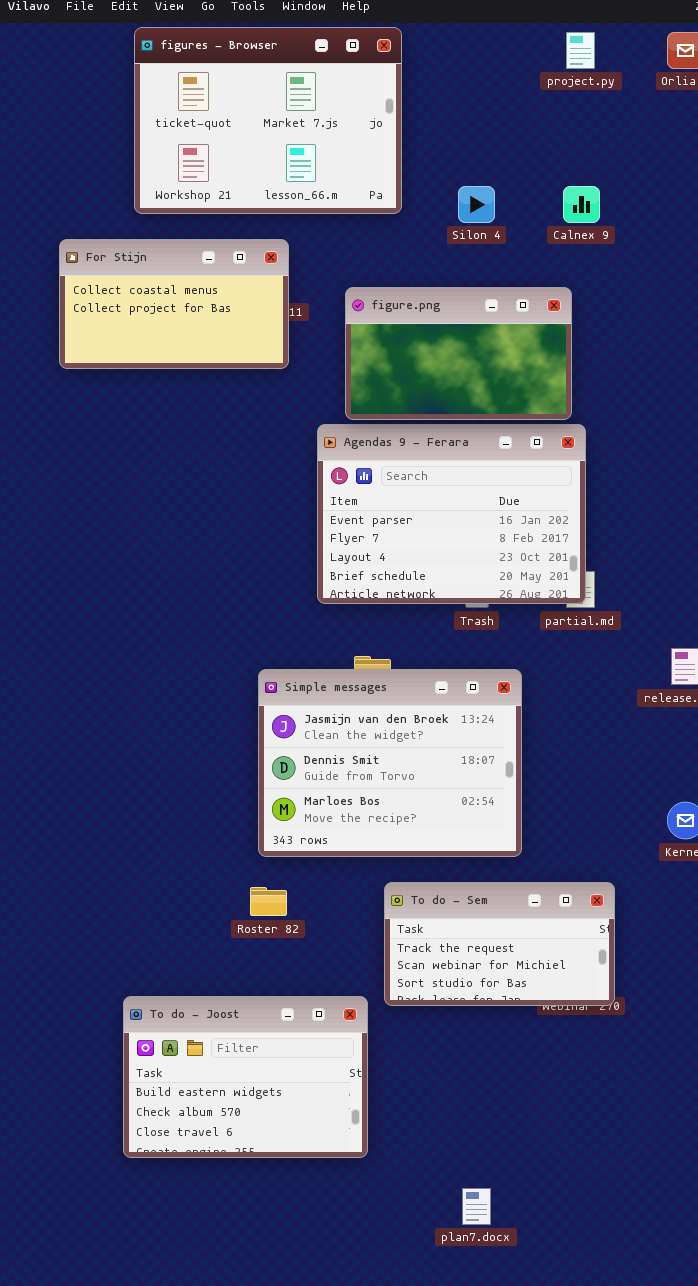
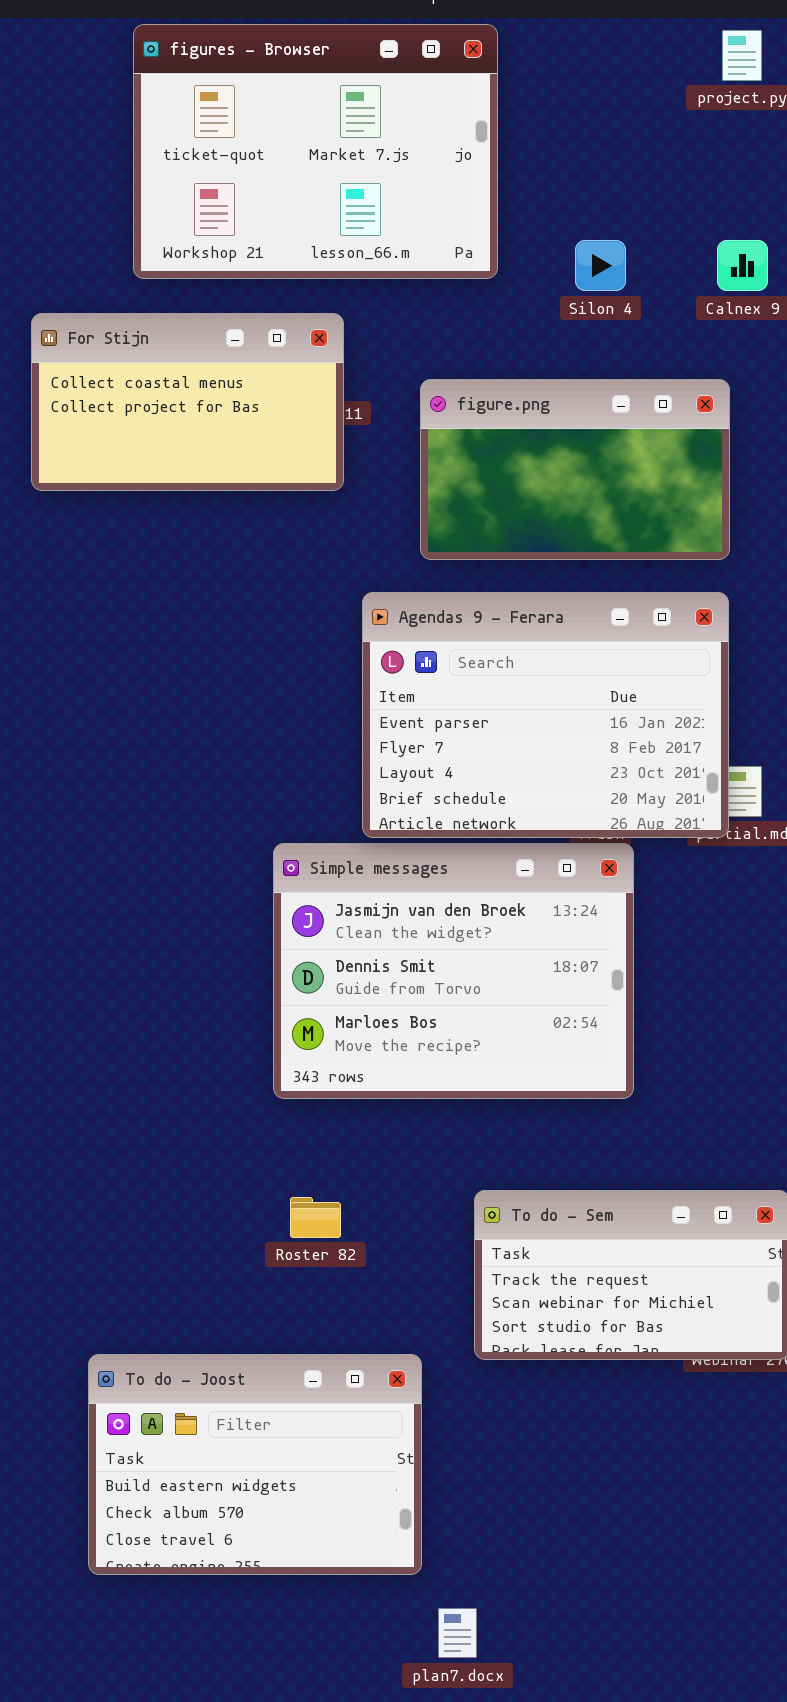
Agendas 9 - Ferara: [317,424,586,604] -> [362,592,729,838], moved
Simple messages: [258,669,522,857] -> [273,843,634,1099], moved
To do - Joost: [123,996,368,1158] -> [88,1354,422,1575], moved
plan7.docx: [462,1188,491,1225] -> [438,1608,477,1658], moved

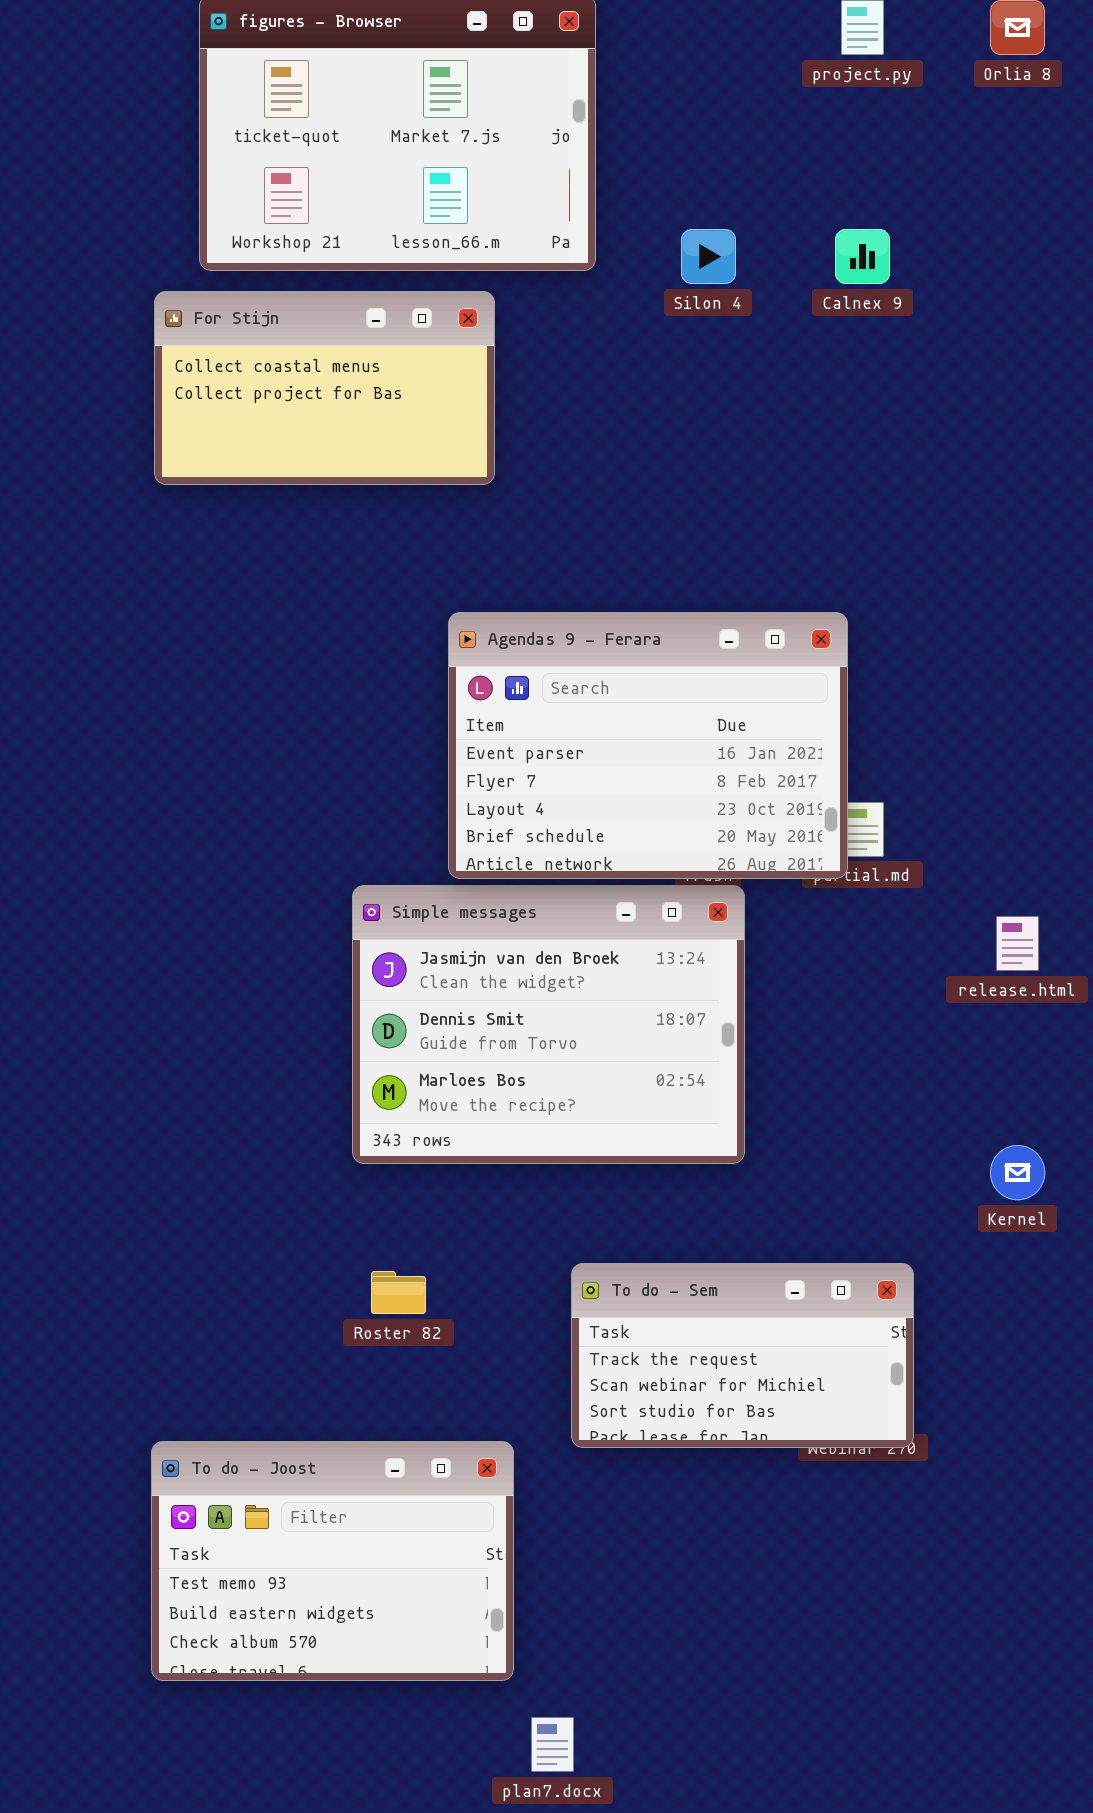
For Stijn: [31,313,344,491] -> [154,291,495,485], moved
figure.png: [420,379,730,560] -> none, closed
To do - Joost: [88,1354,422,1575] -> [151,1441,514,1681], scrolled up 1 row

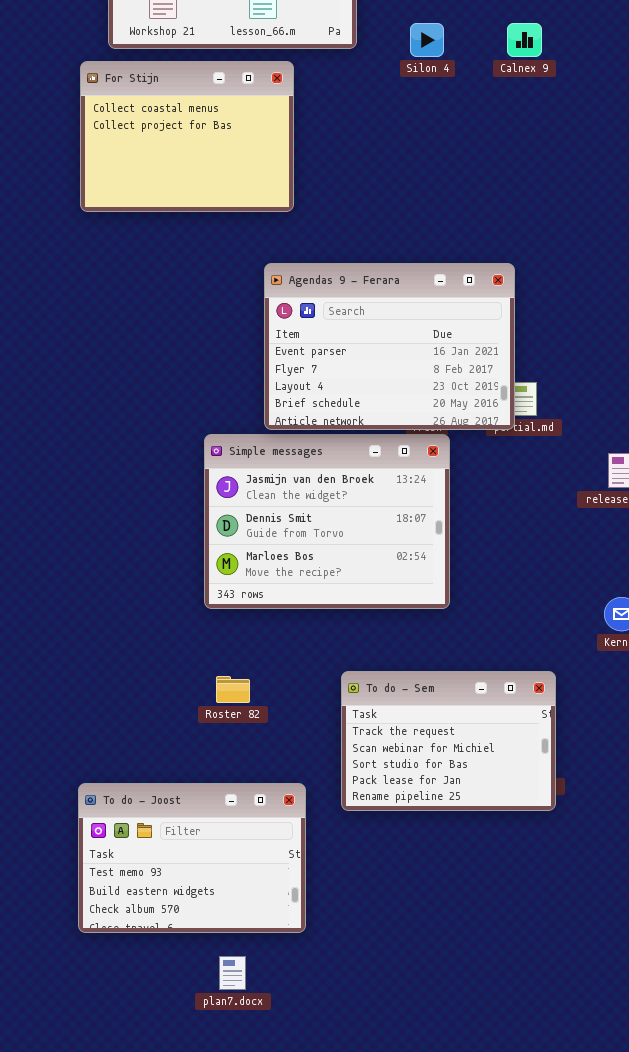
For Stijn: [154,291,495,485] -> [80,61,294,212], resized
To do - Sem: [571,1263,914,1448] -> [341,671,556,811], resized
plan7.docx: [531,1717,574,1772] -> [219,956,246,990], moved

